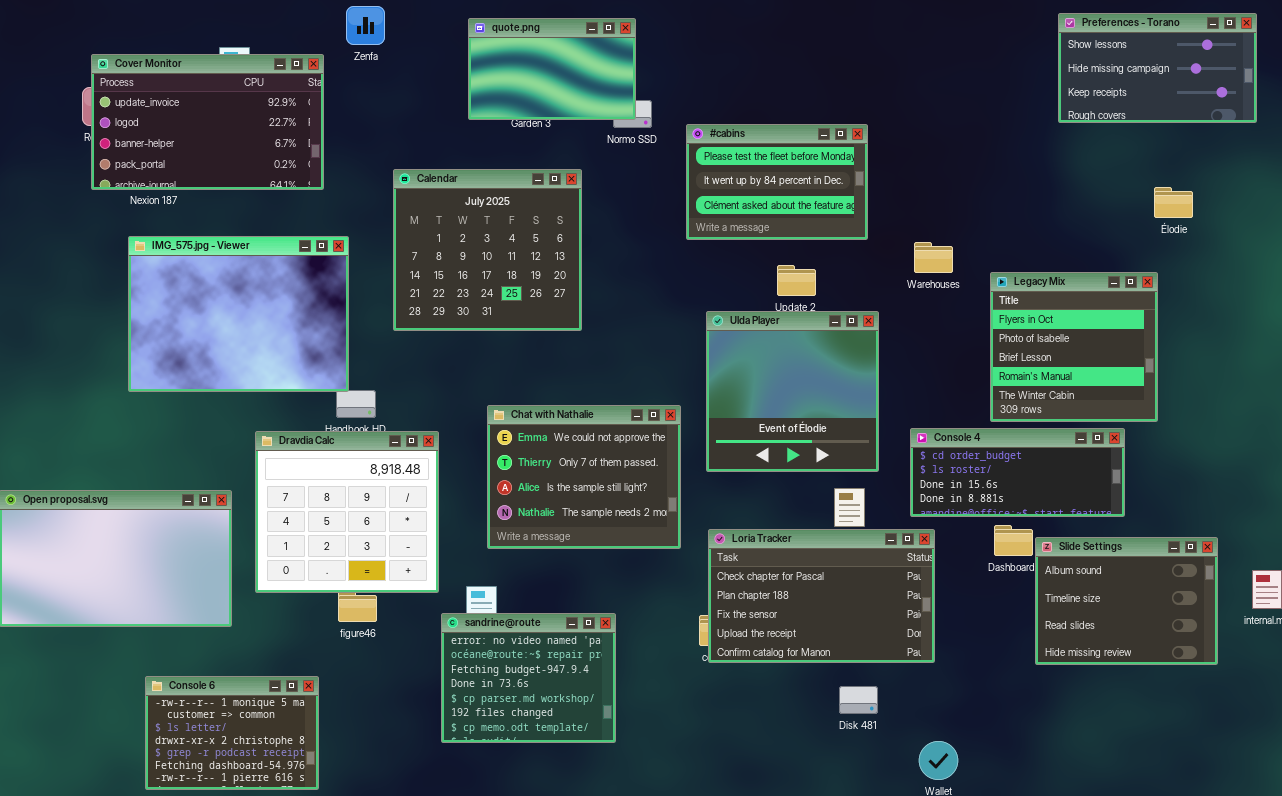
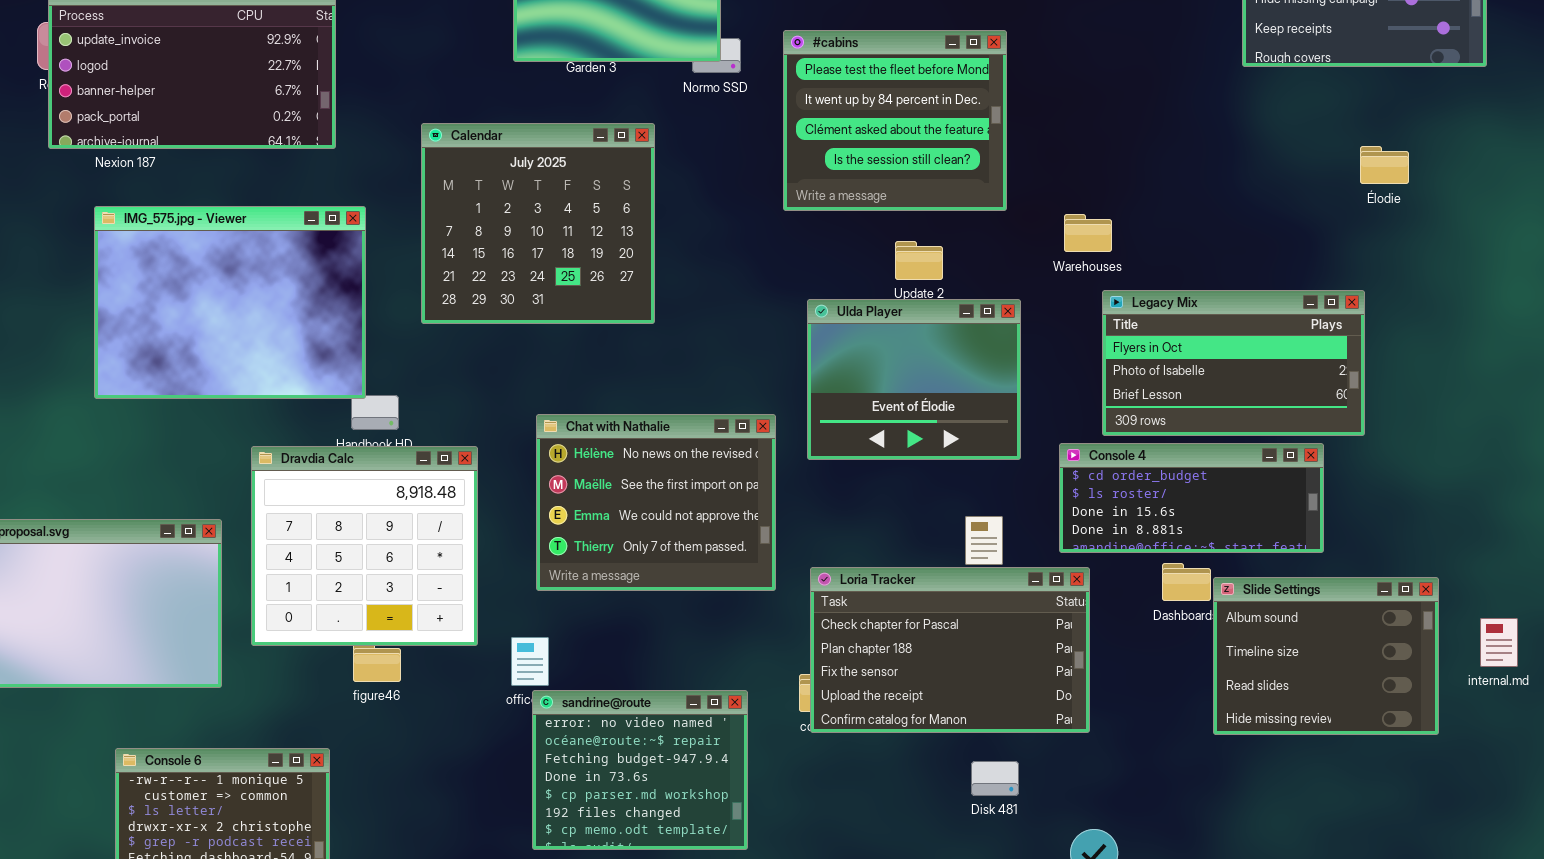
#cabins: [686,124,868,240] -> [783,30,1007,211], resized
Legacy Mix: [990,272,1158,422] -> [1102,290,1365,436], resized
Ulda Player: [706,311,879,472] -> [807,299,1021,460], resized
Chat with Nathalie: [487,405,681,549] -> [536,414,776,591], scrolled up 2 rows
sandrine@route: [441,613,616,743] -> [532,690,748,850], moved

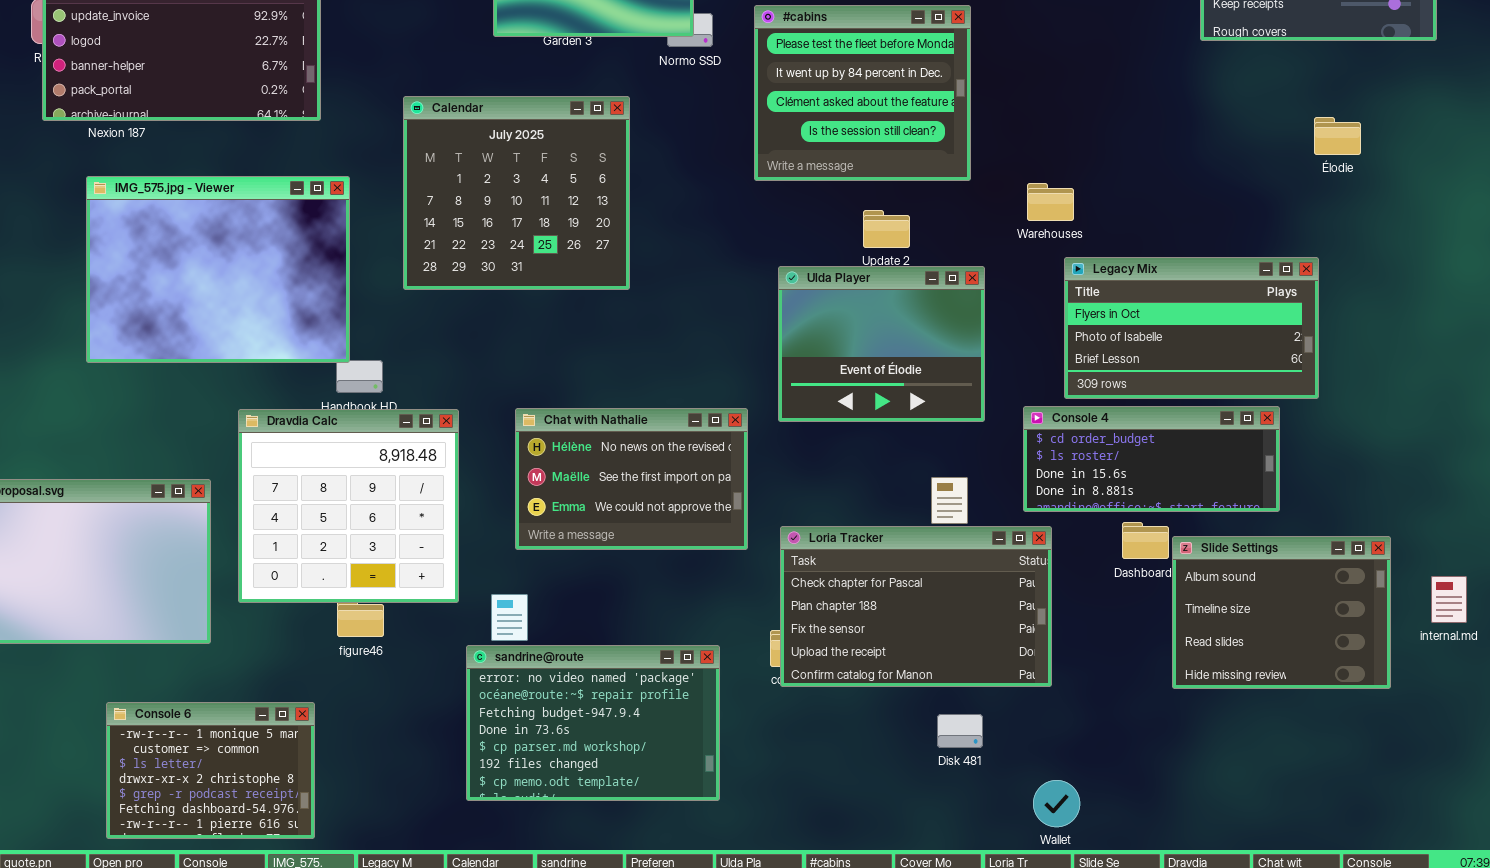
Chat with Nathalie: [536,414,776,591] -> [515,408,748,550], resized
sandrine@route: [532,690,748,850] -> [466,645,720,801], resized

